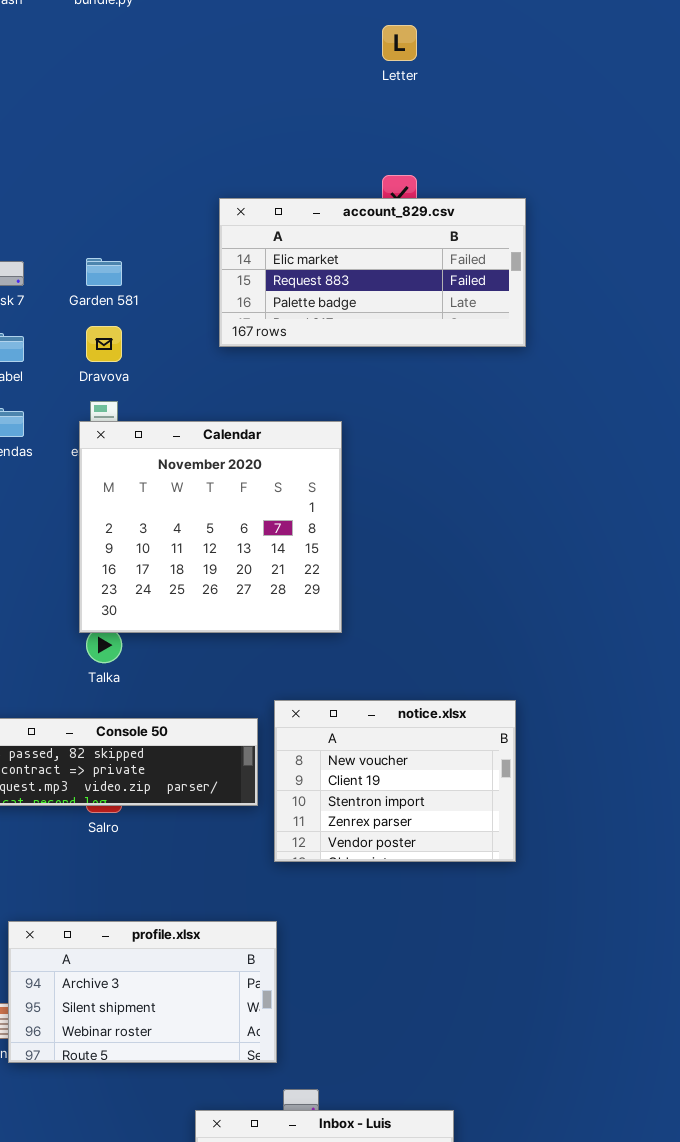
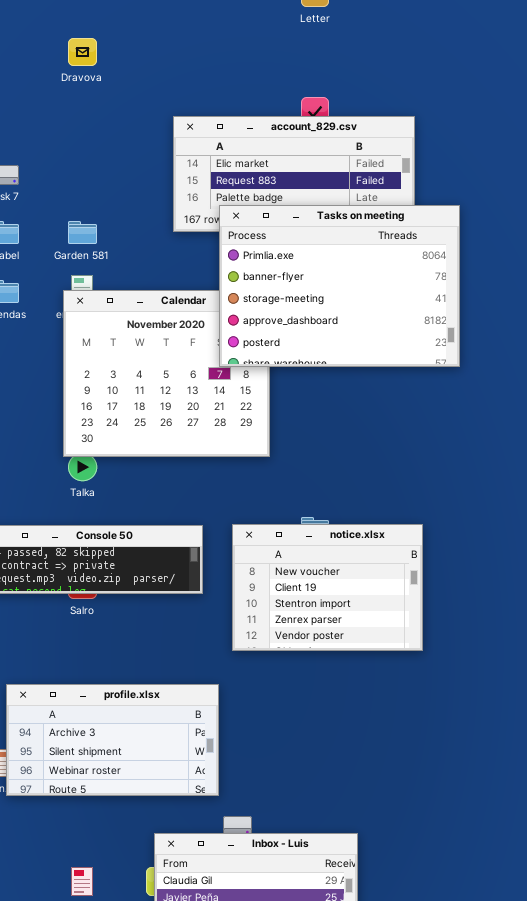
Garden 581: [86,258,122,286] -> [68,221,97,244], moved
Tasks on meeting: none -> [219,205,460,367], opened
Dravova: [86,326,122,362] -> [68,38,97,66], moved
notice.xlsx: [274,700,516,862] -> [232,524,423,651], moved

